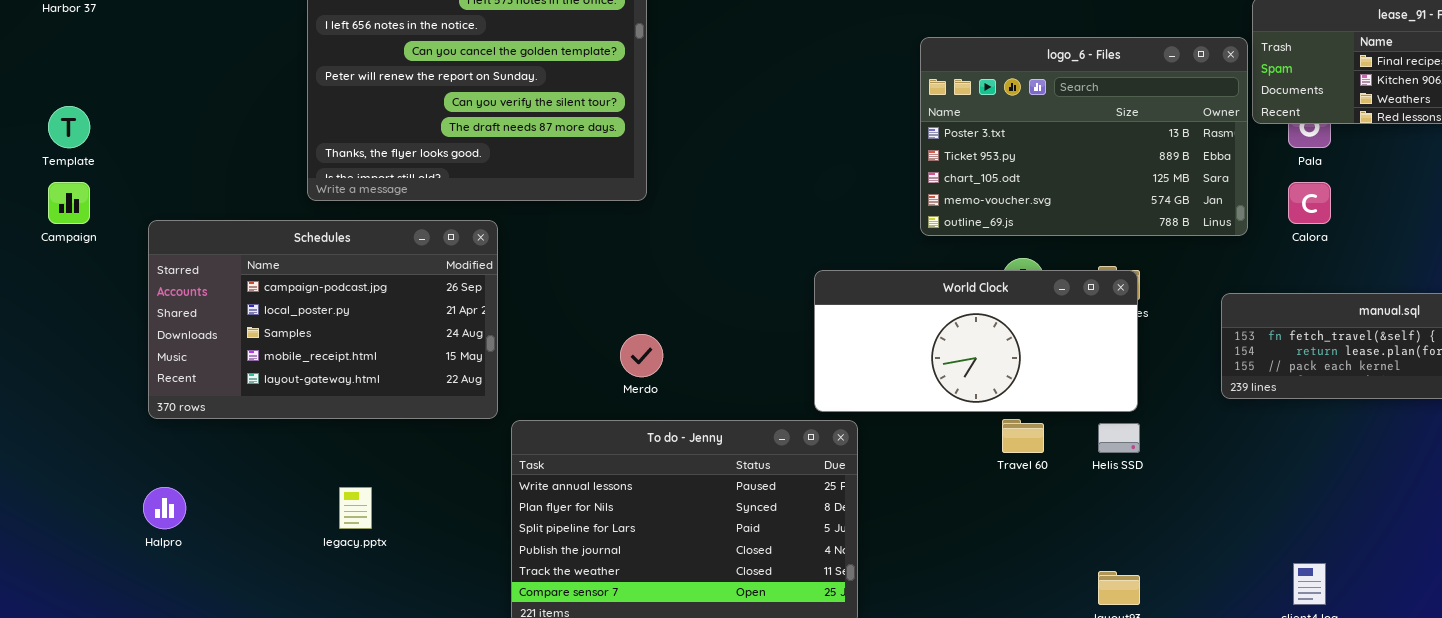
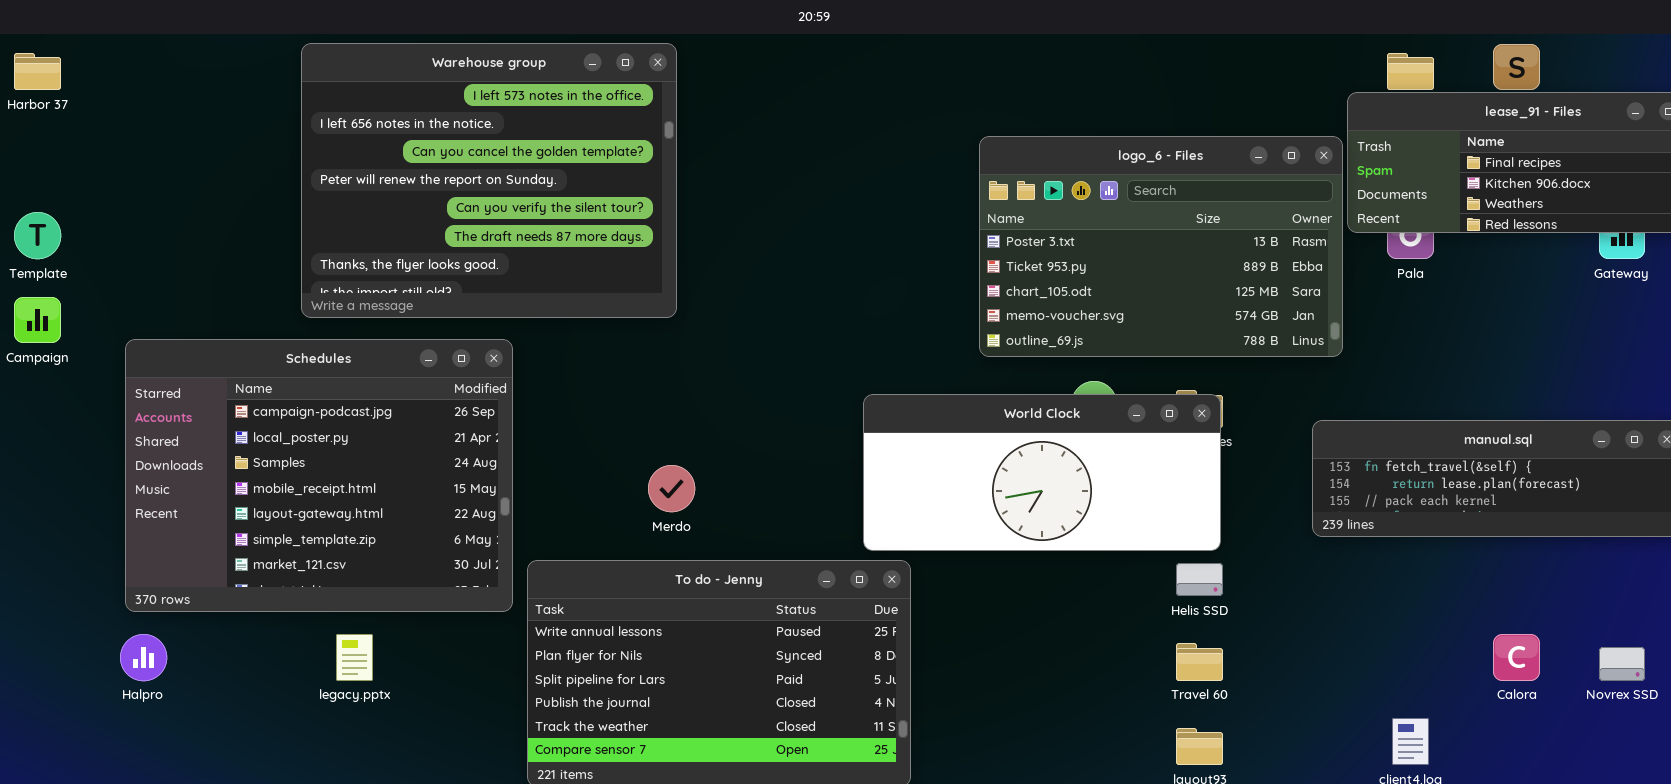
Calora: [1288,182,1331,224] -> [1493,634,1540,681], moved
Schedules: [148,220,498,419] -> [125,339,513,612], resized
Travel 60: [1002,419,1044,453] -> [1176,643,1223,681], moved

